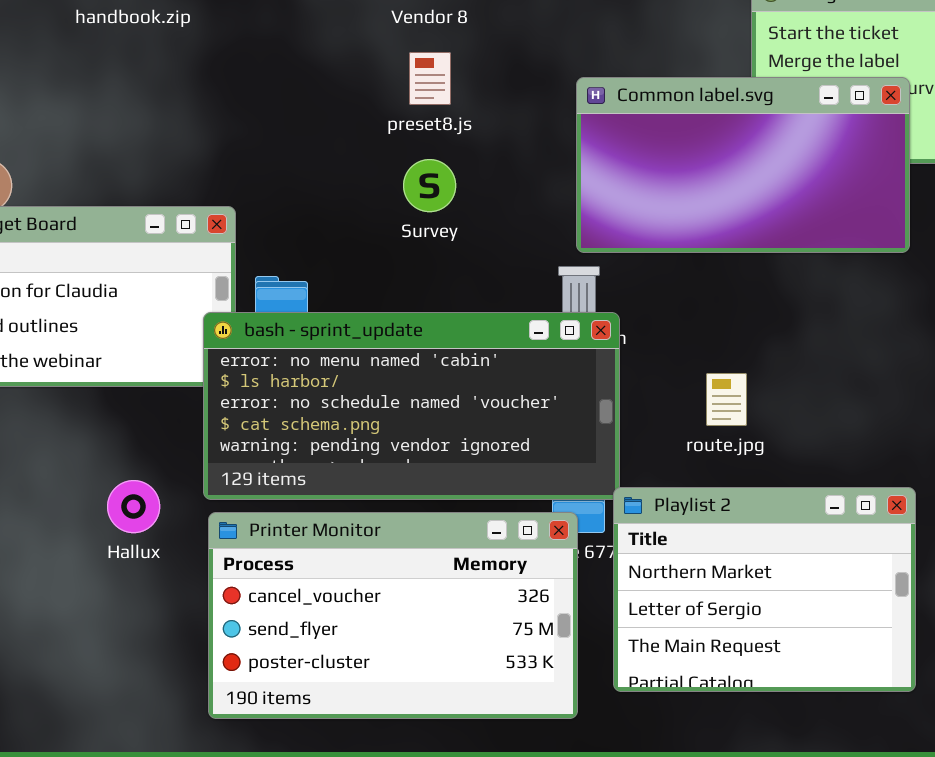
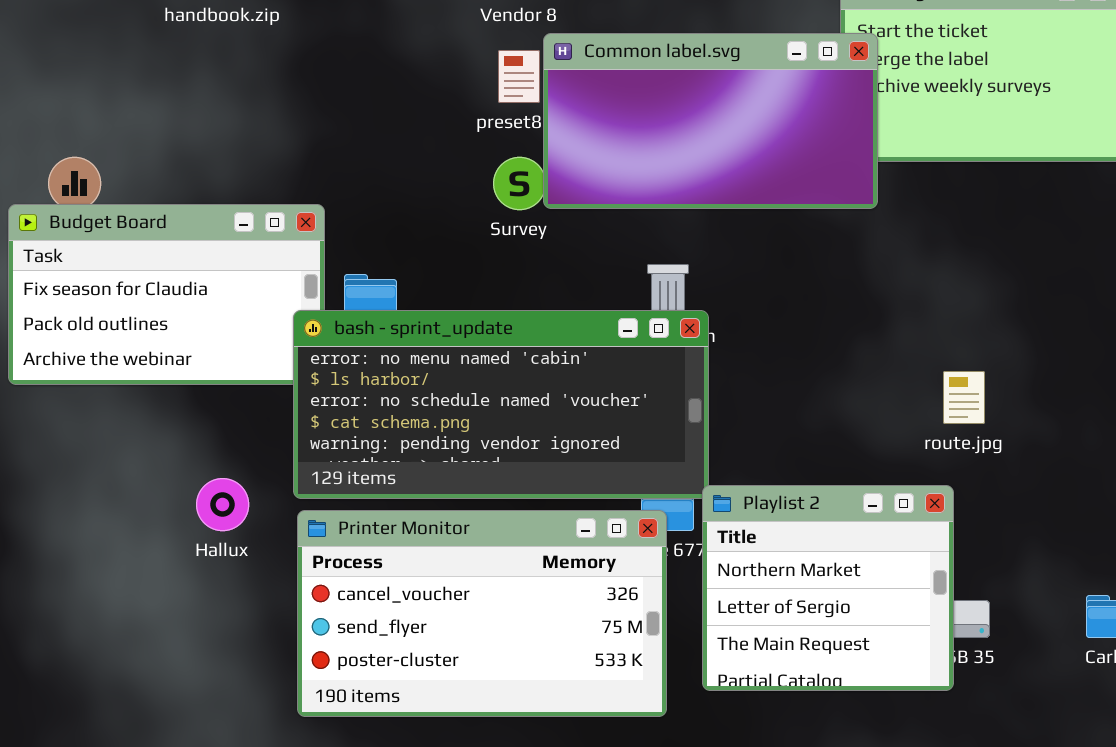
Common label.svg: [576,77,910,253] -> [543,33,878,209], moved
route.jpg: [706,373,747,426] -> [943,371,985,424], moved
Playlist 2: [613,487,916,692] -> [702,485,954,691], resized

